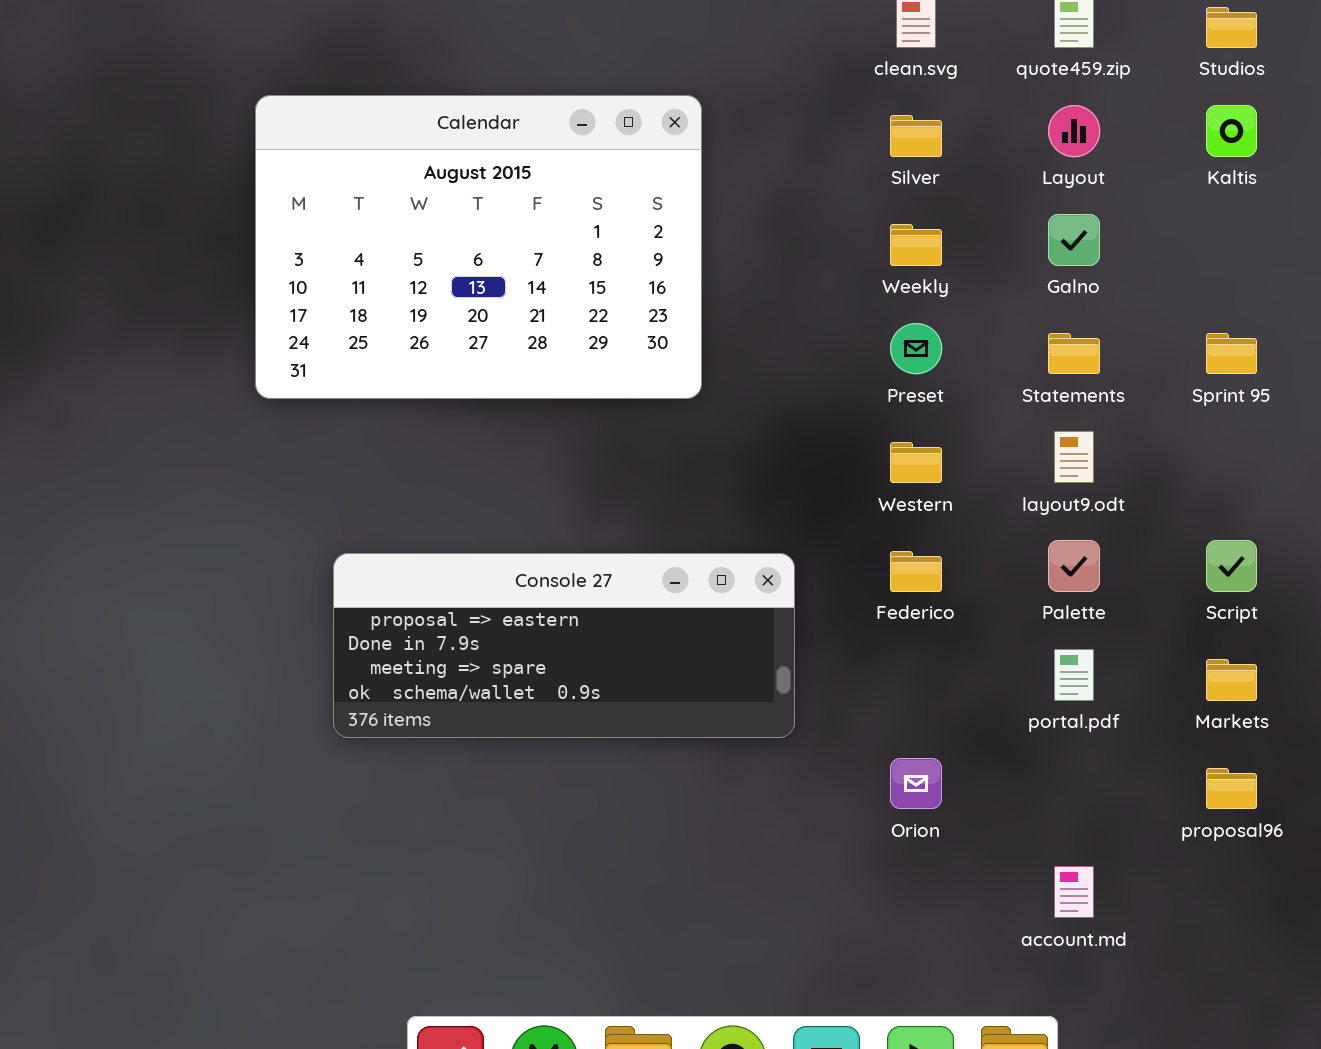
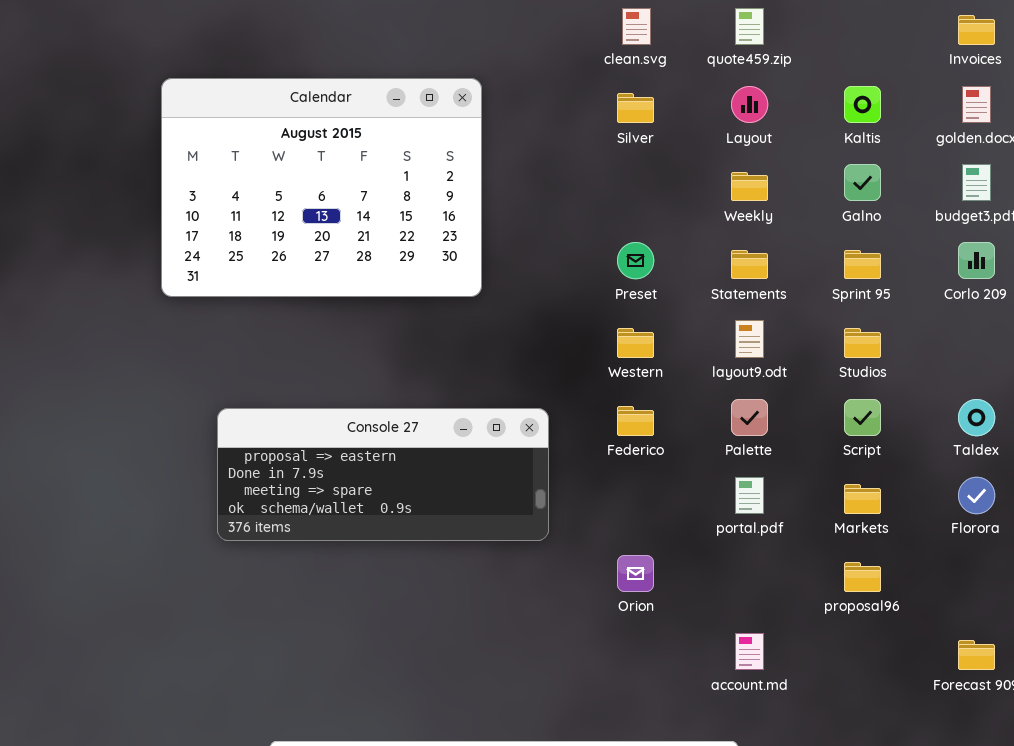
Studios: [1206,7,1257,48] -> [844,328,881,358], moved
Galno: [1048,214,1100,266] -> [844,164,881,201], moved
Weekly: [890,224,942,266] -> [731,172,768,201], moved

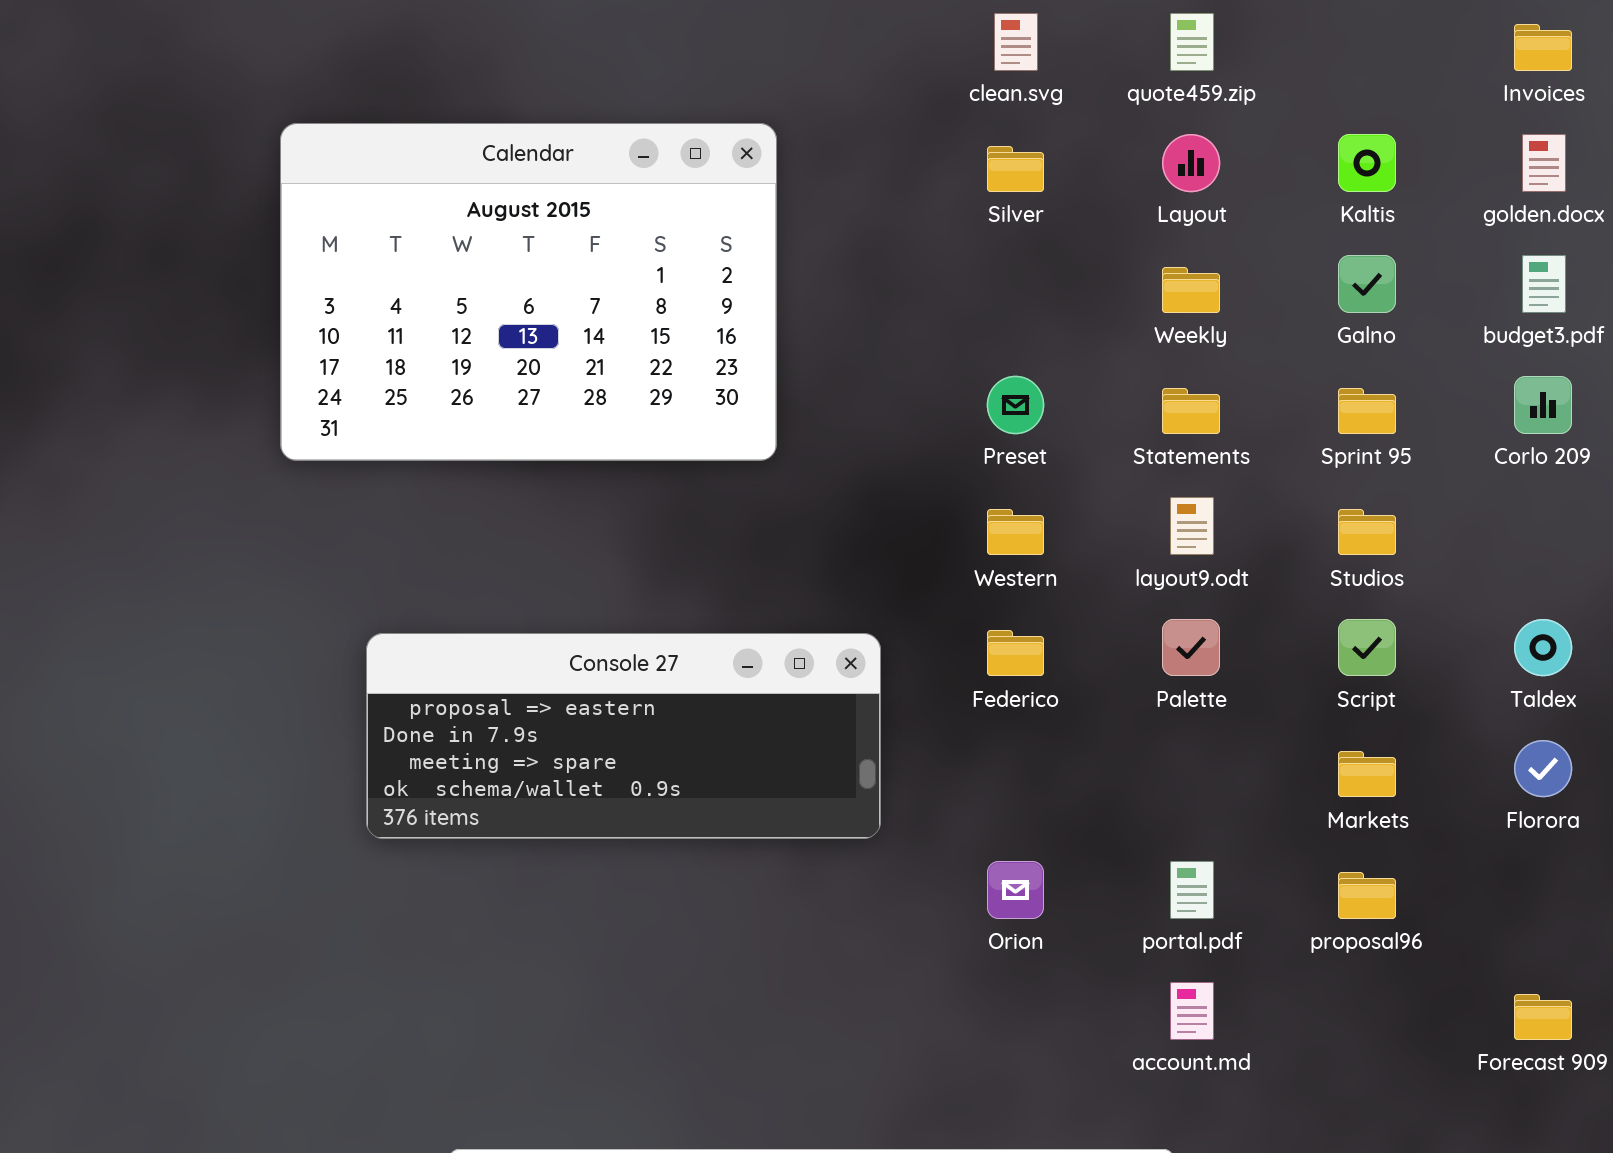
portal.pdf: [735,477,764,514] -> [1170,861,1214,919], moved

